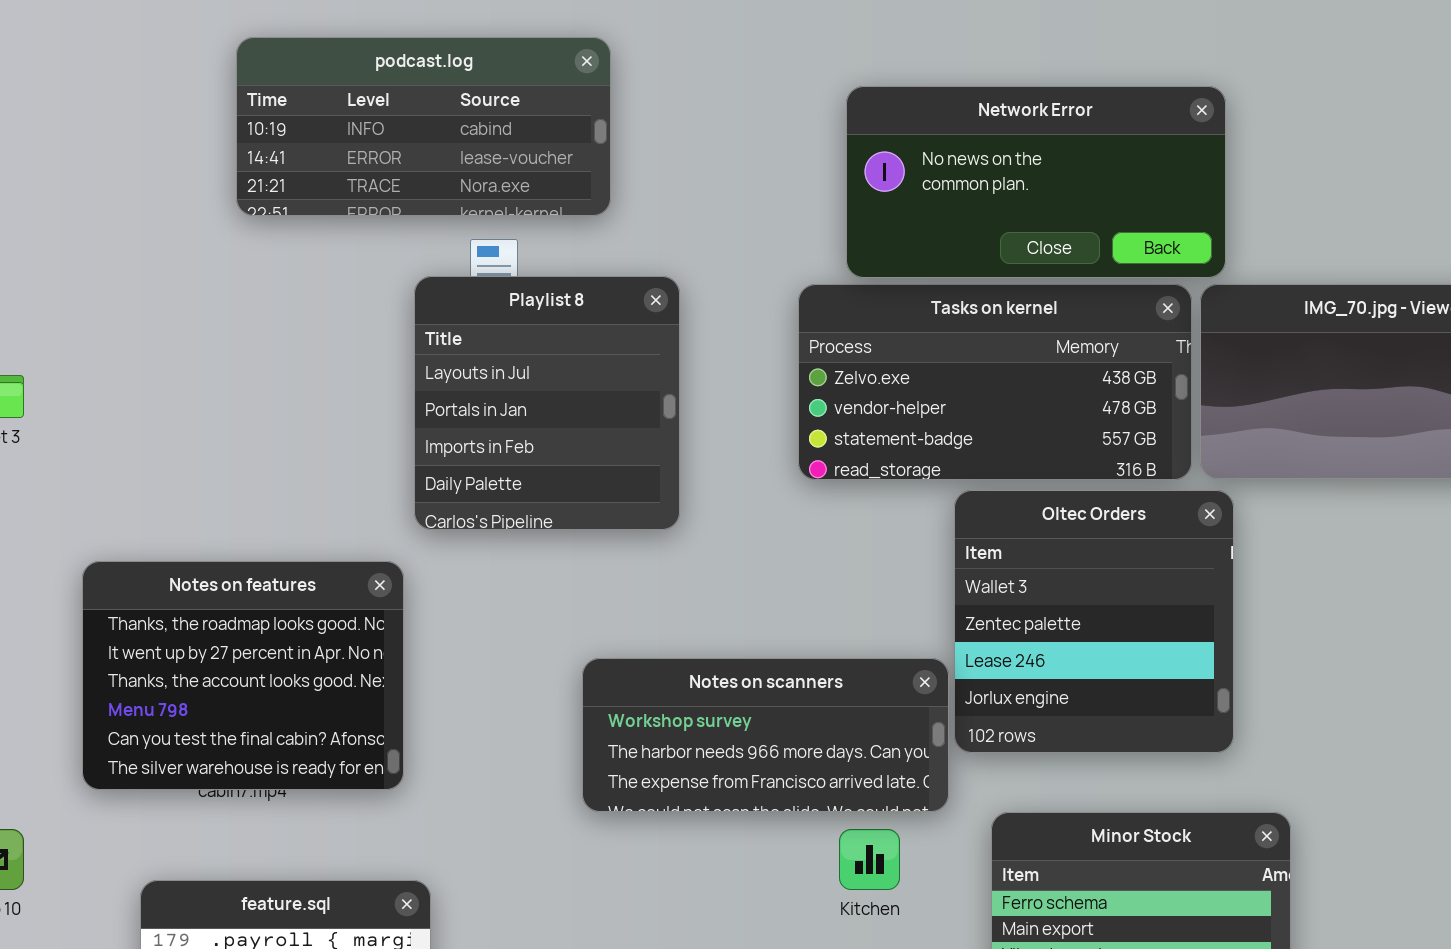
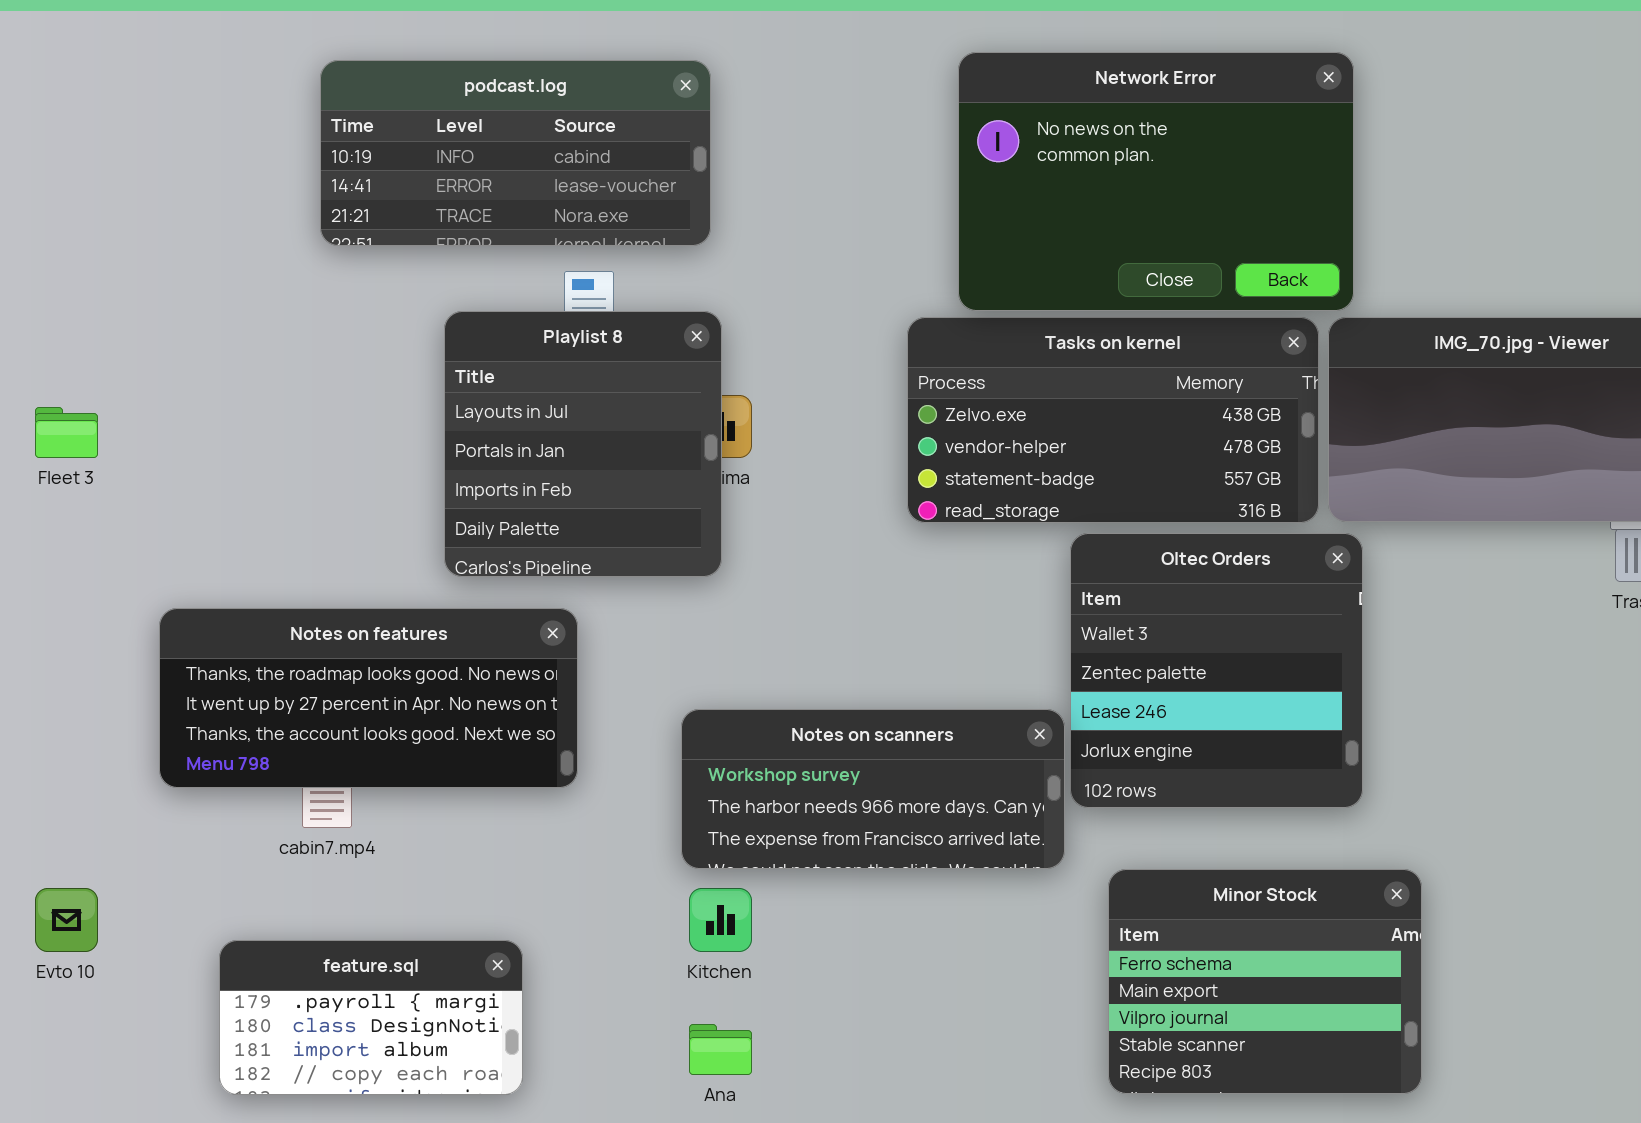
Network Error: [846,86,1226,278] -> [958,52,1354,311], resized
Playlist 8: [414,276,680,530] -> [444,311,722,577], moved
Notes on features: [82,561,404,790] -> [159,608,578,788], resized
Kitchen: [839,829,900,890] -> [689,888,752,952], moved

